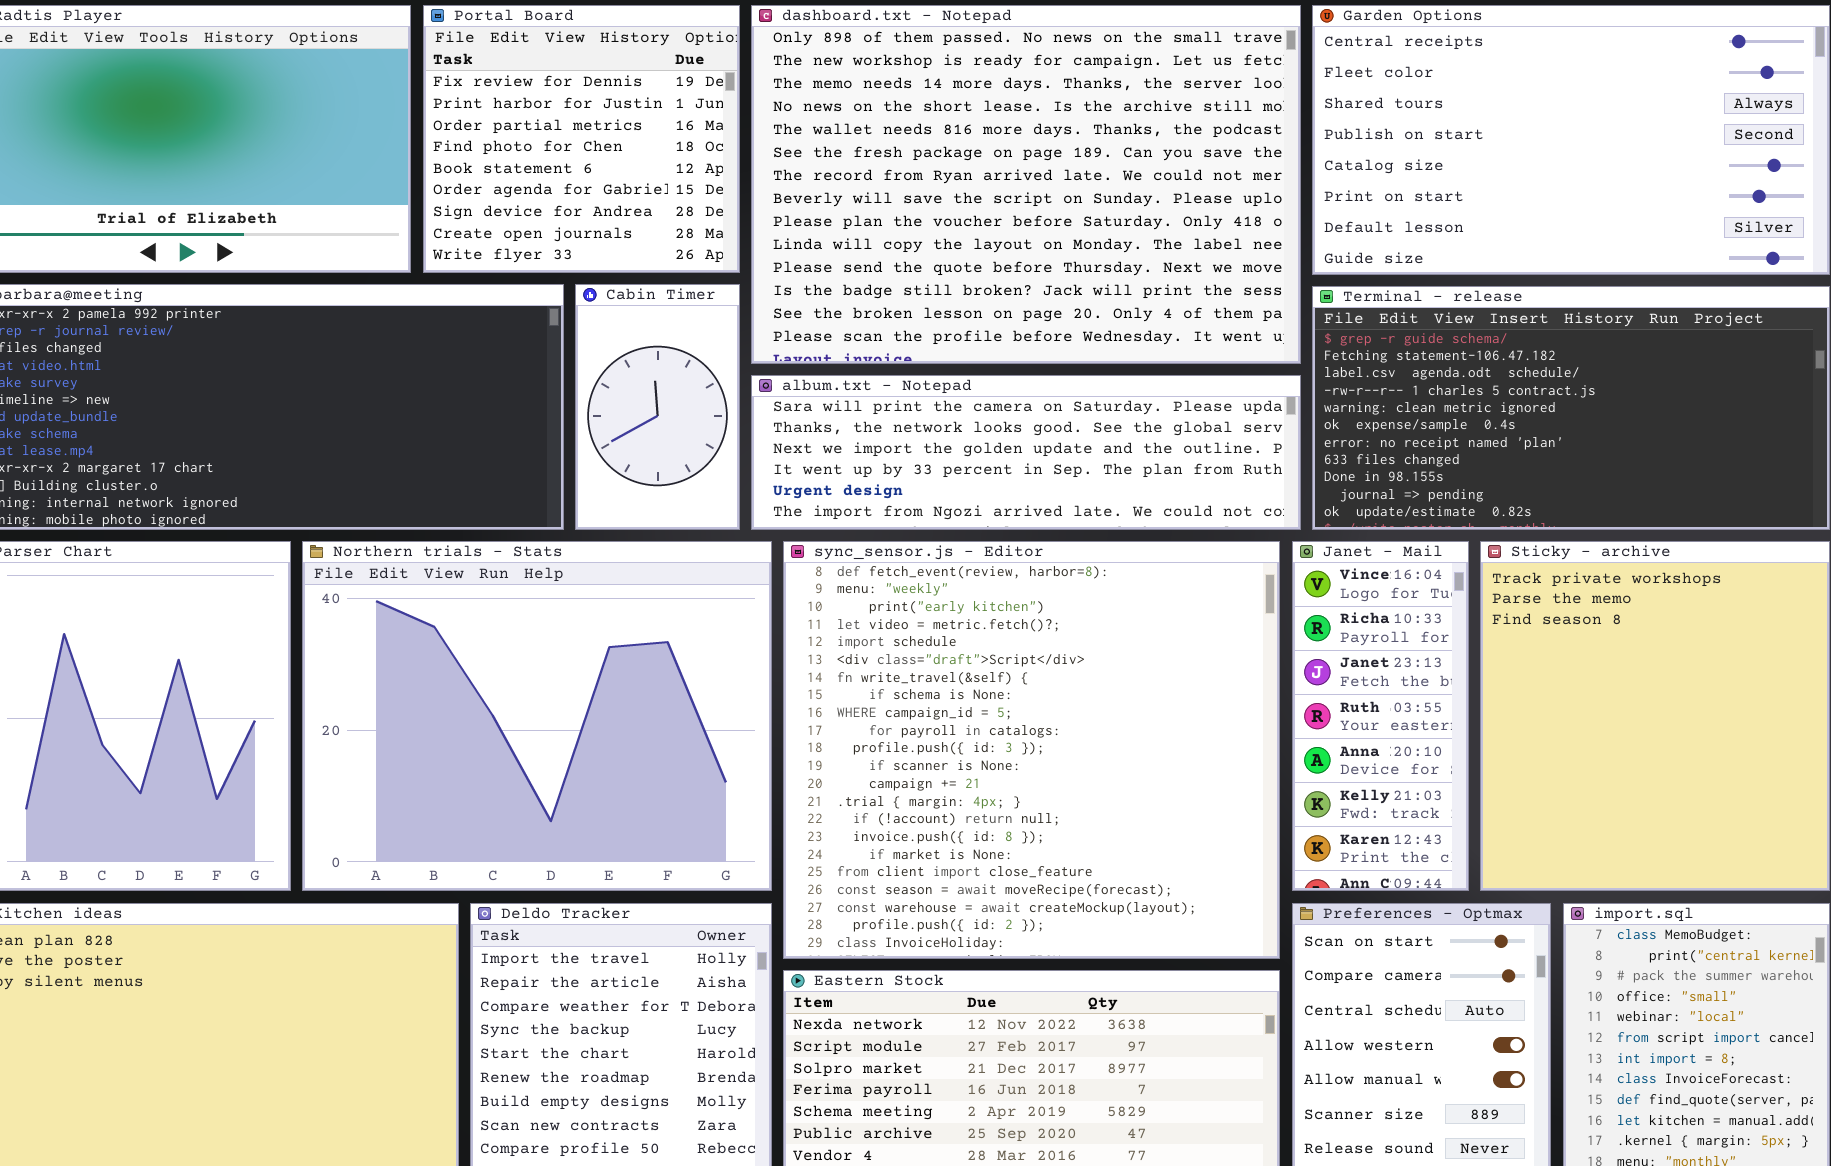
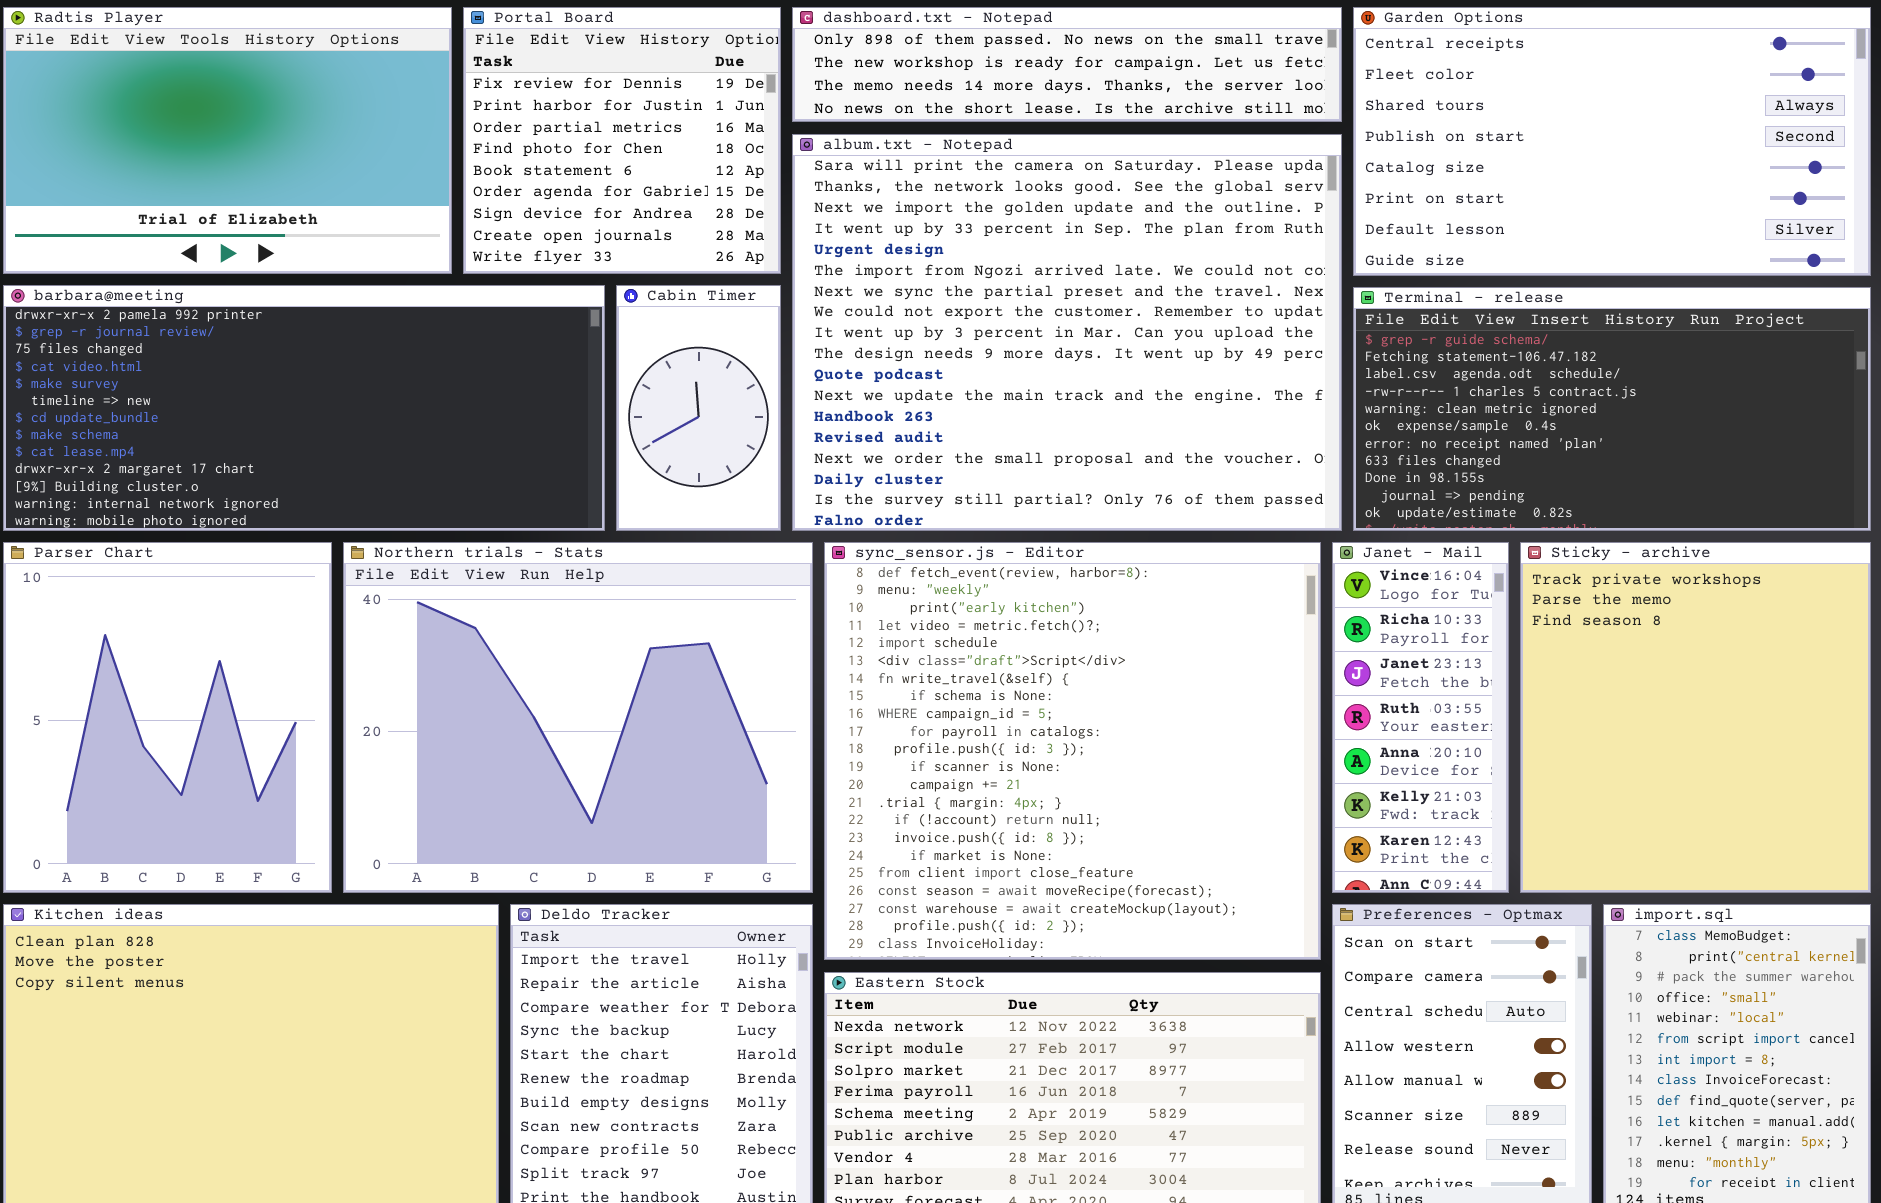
dashboard.txt - Notepad: [751,5,1301,364] -> [792,7,1342,122], resized
album.txt - Notepad: [751,375,1301,530] -> [792,134,1342,531], resized

